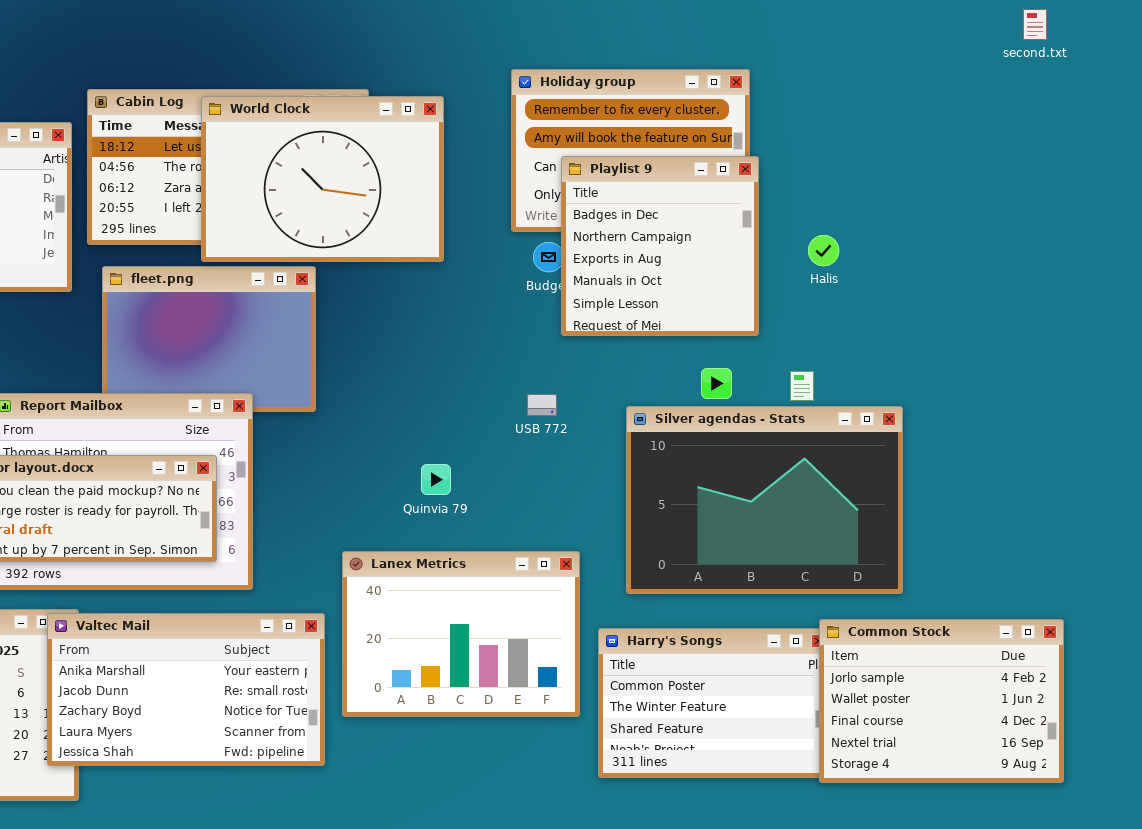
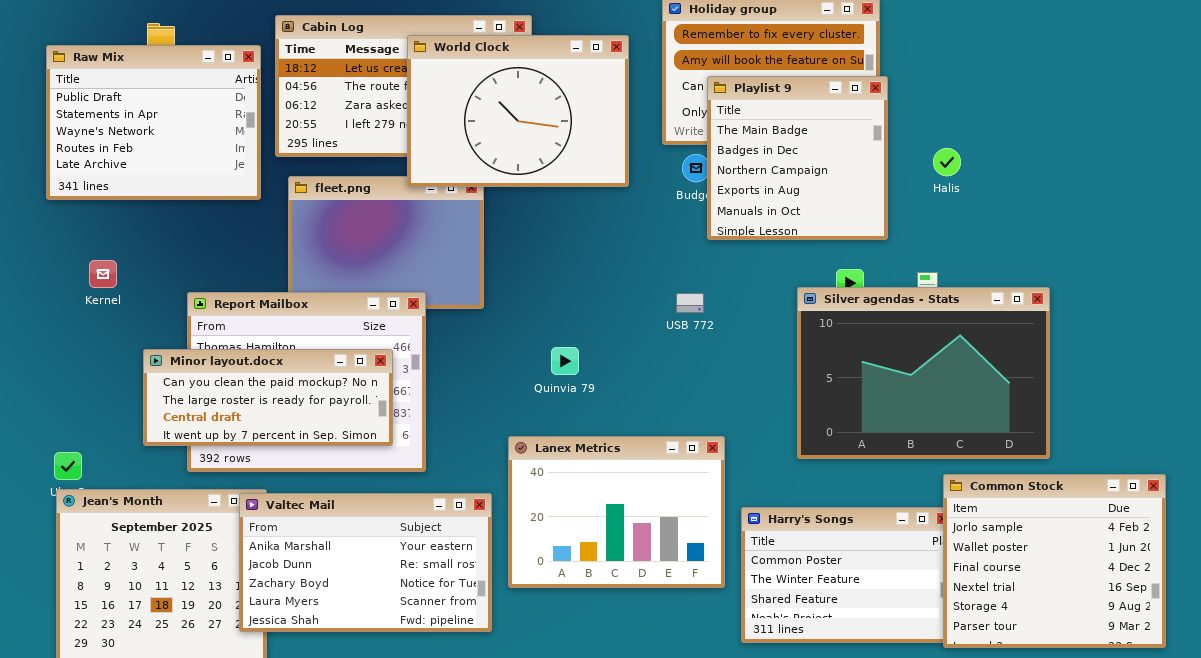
World Clock: [201,96,444,262] -> [407,35,629,187], moved
Playlist 9: [561,156,759,336] -> [707,76,888,240], scrolled up 1 row
Silver agendas - Stats: [626,406,903,594] -> [797,287,1050,459], moved
Quinvia 79: [421,464,451,495] -> [551,347,579,375], moved
Common Stock: [819,619,1064,783] -> [943,474,1166,648], resized

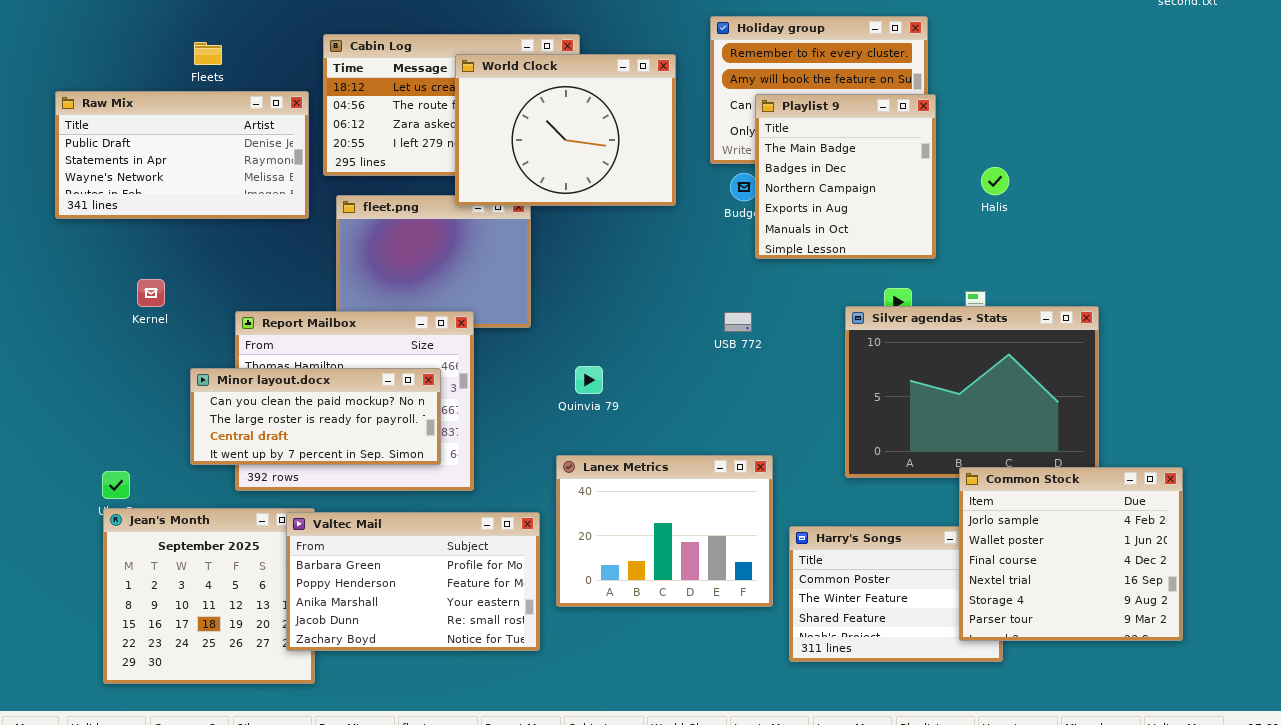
Raw Mix: [46,45,261,200] -> [55,91,309,219], resized
Quinvia 79: [551,347,579,375] -> [575,366,603,394], moved
Common Stock: [943,474,1166,648] -> [959,467,1183,641], moved
Valtec Mail: [239,493,492,632] -> [286,512,540,651], scrolled up 2 rows

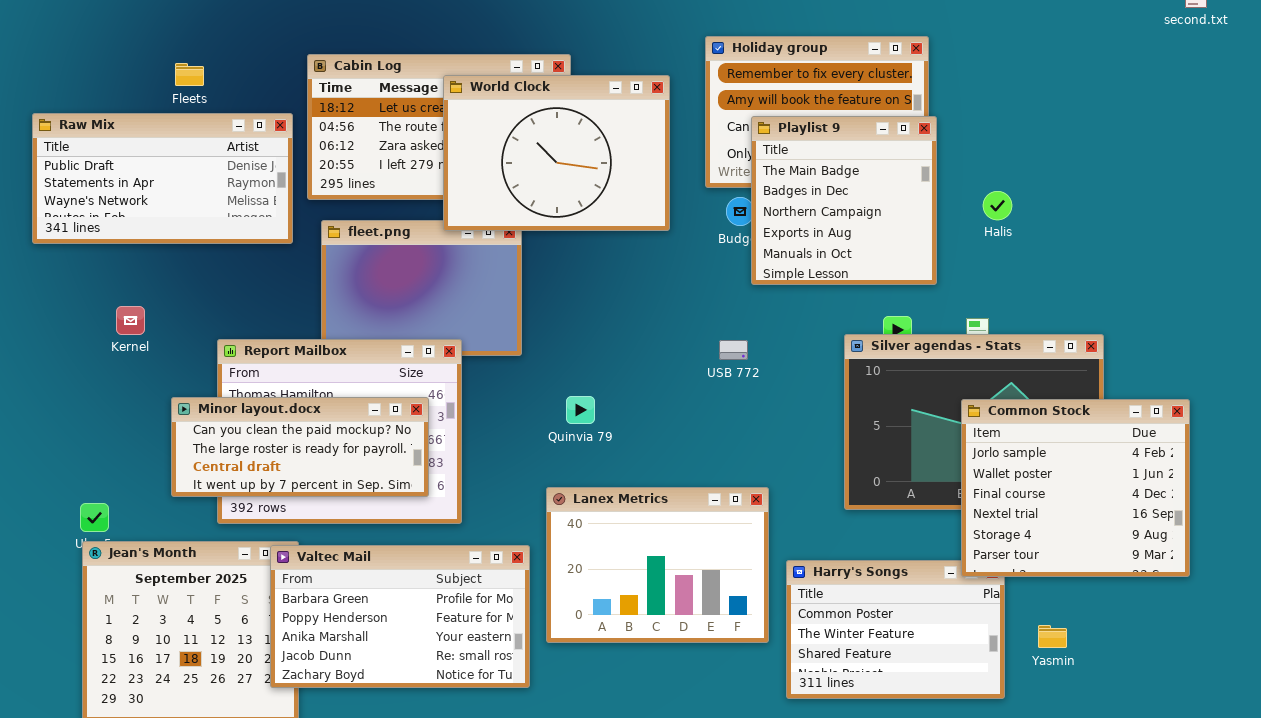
Common Stock: [959,467,1183,641] -> [961,399,1190,577], moved

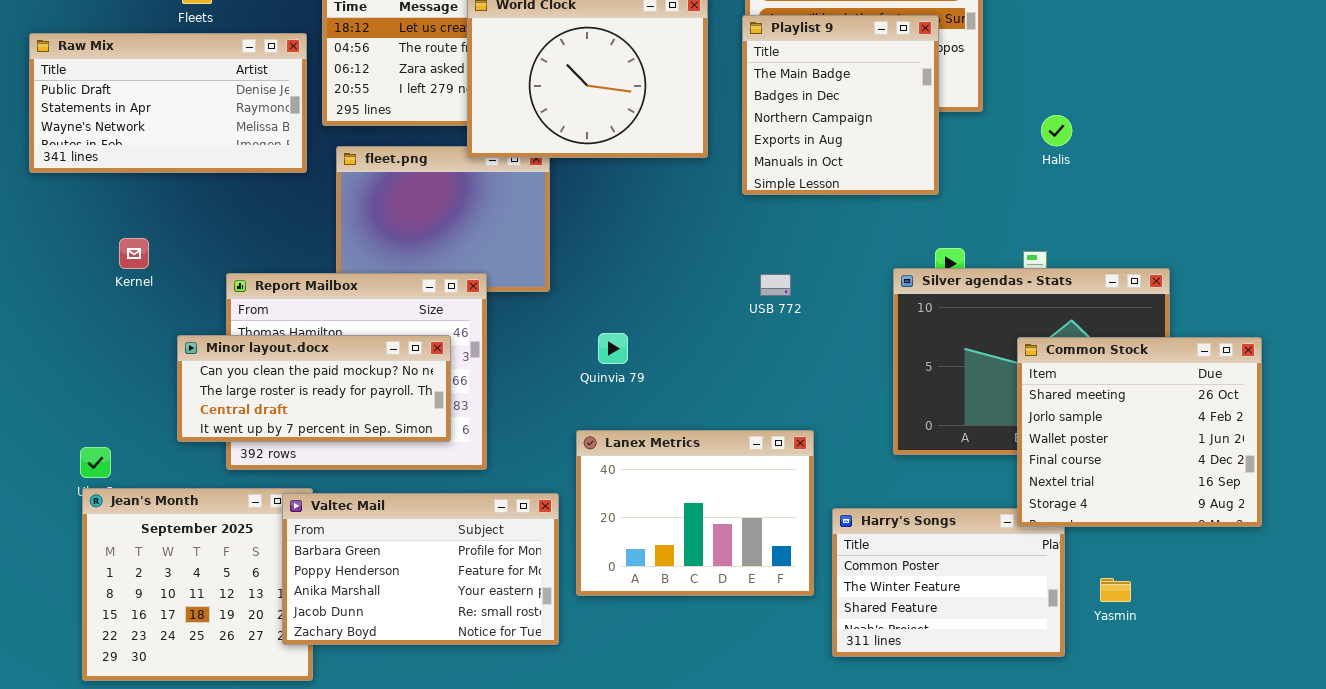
Playlist 9: [751,116,937,285] -> [742,15,939,195], moved
Common Stock: [961,399,1190,577] -> [1017,337,1262,527], scrolled up 1 row

